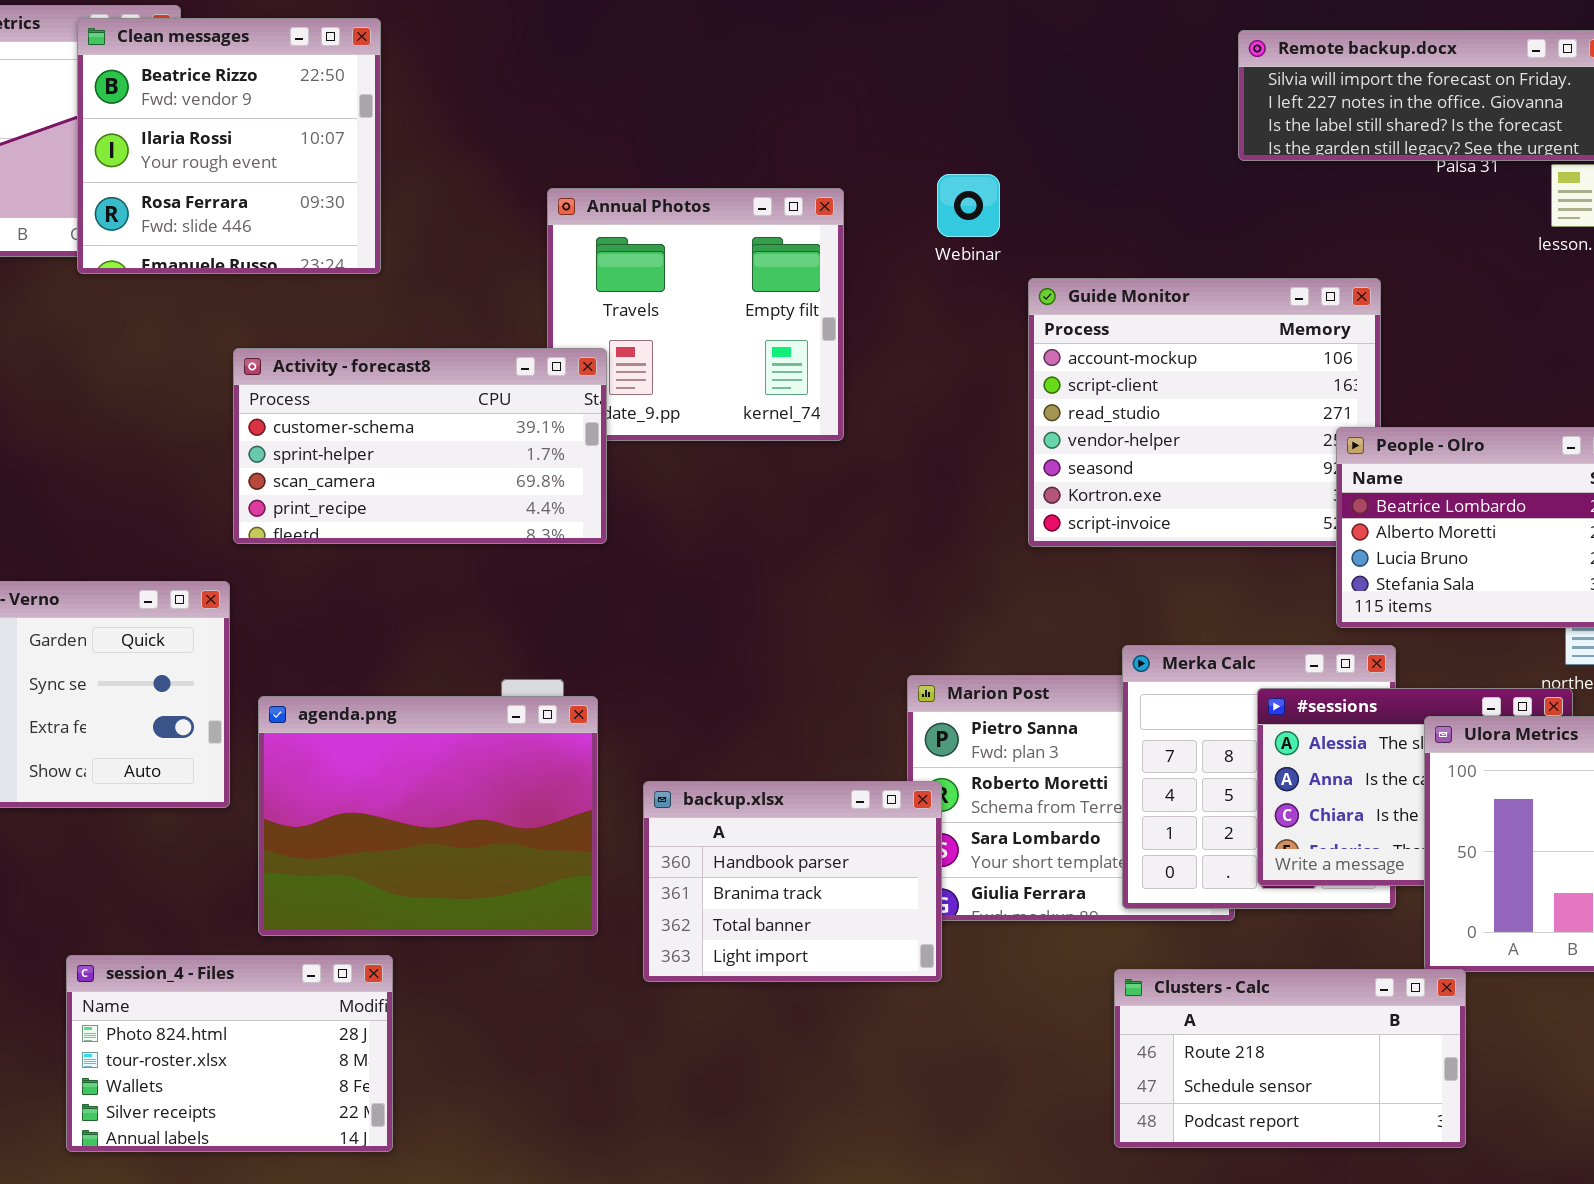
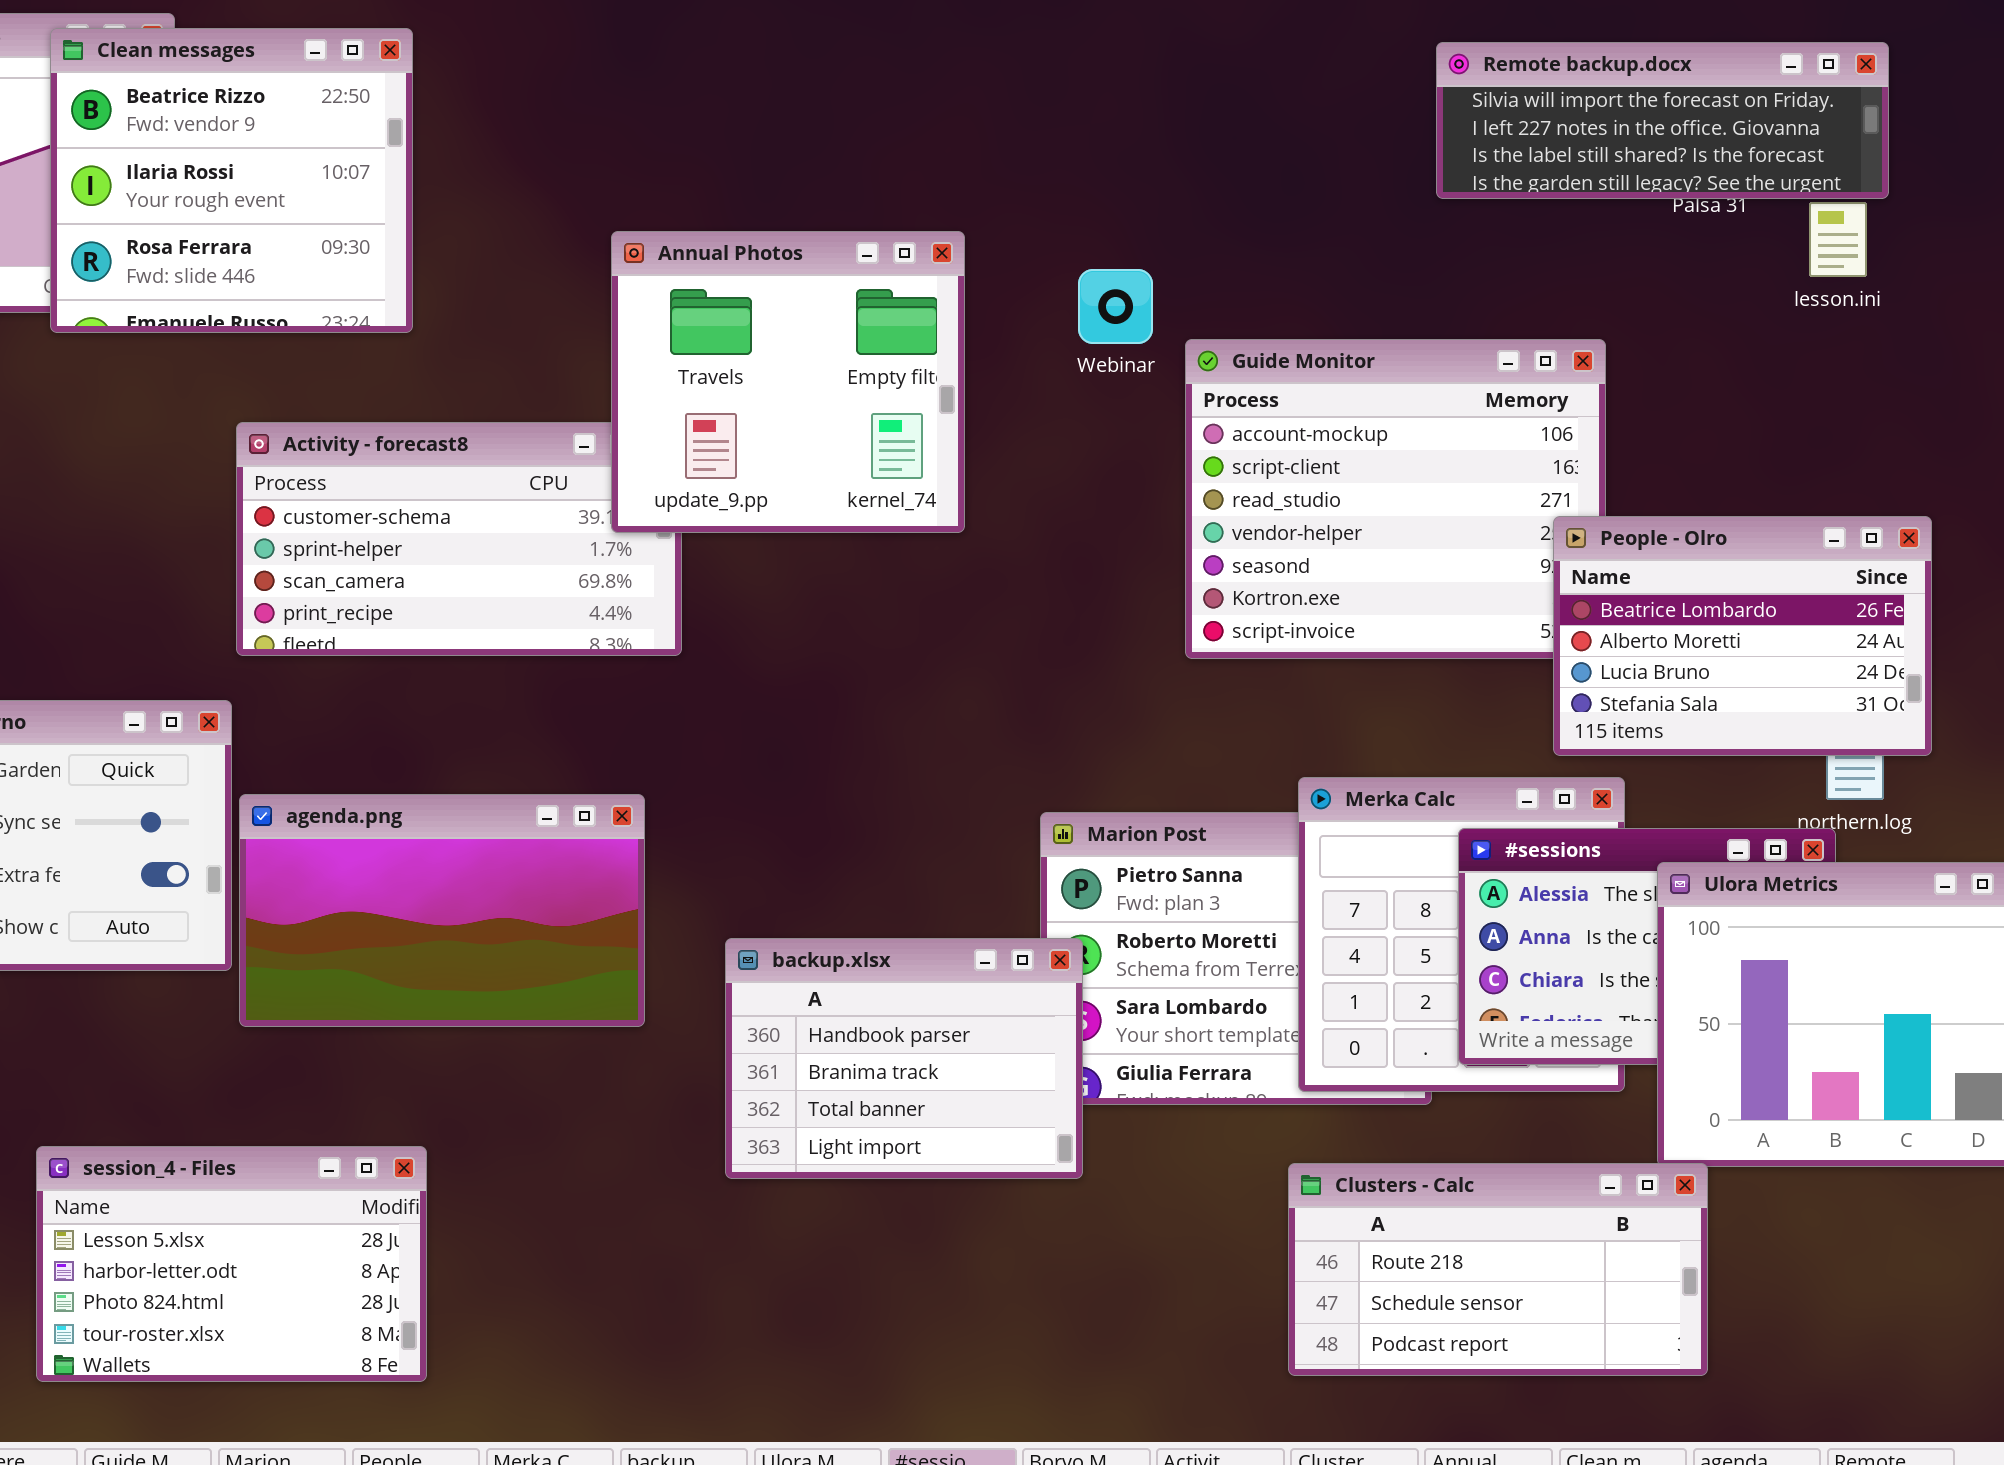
Webinar: [937,174,1000,237] -> [1078,269,1153,344], moved
Annual Photos: [547,188,844,441] -> [611,231,965,533], raised
agenda.png: [258,696,598,936] -> [239,794,645,1027], moved, resized
session_4 - Files: [66,955,393,1152] -> [36,1146,427,1382], scrolled up 2 rows

